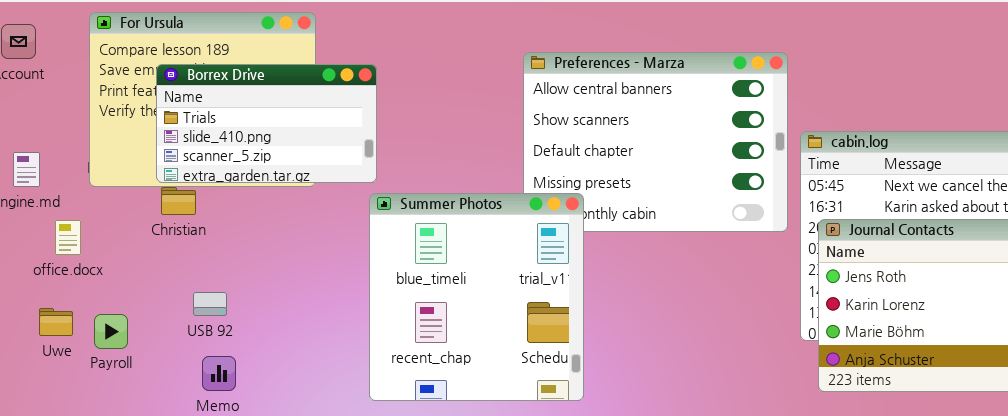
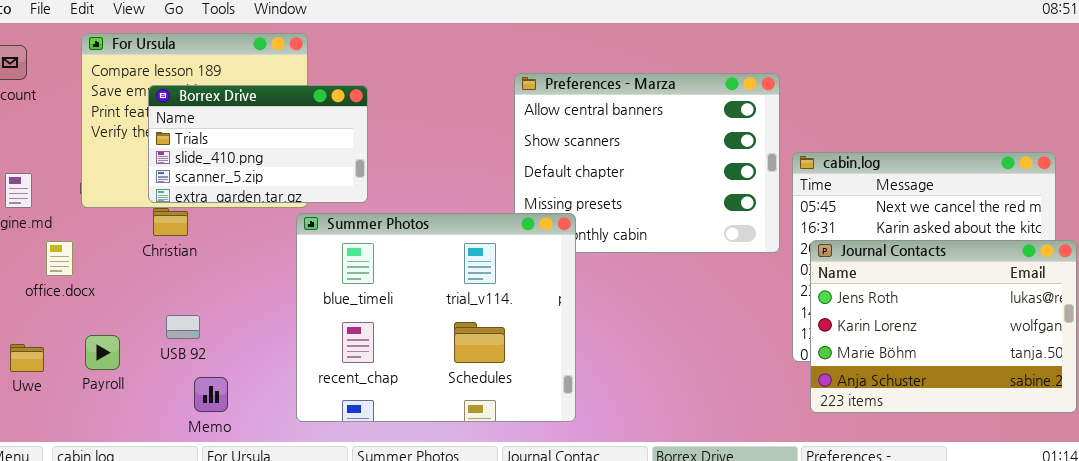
Summer Photos: [369,193,584,401] -> [296,213,576,422], resized
USB 92: [193,292,227,316] -> [166,315,200,339], moved
Uwe: [39,308,73,336] -> [10,344,44,372], moved

